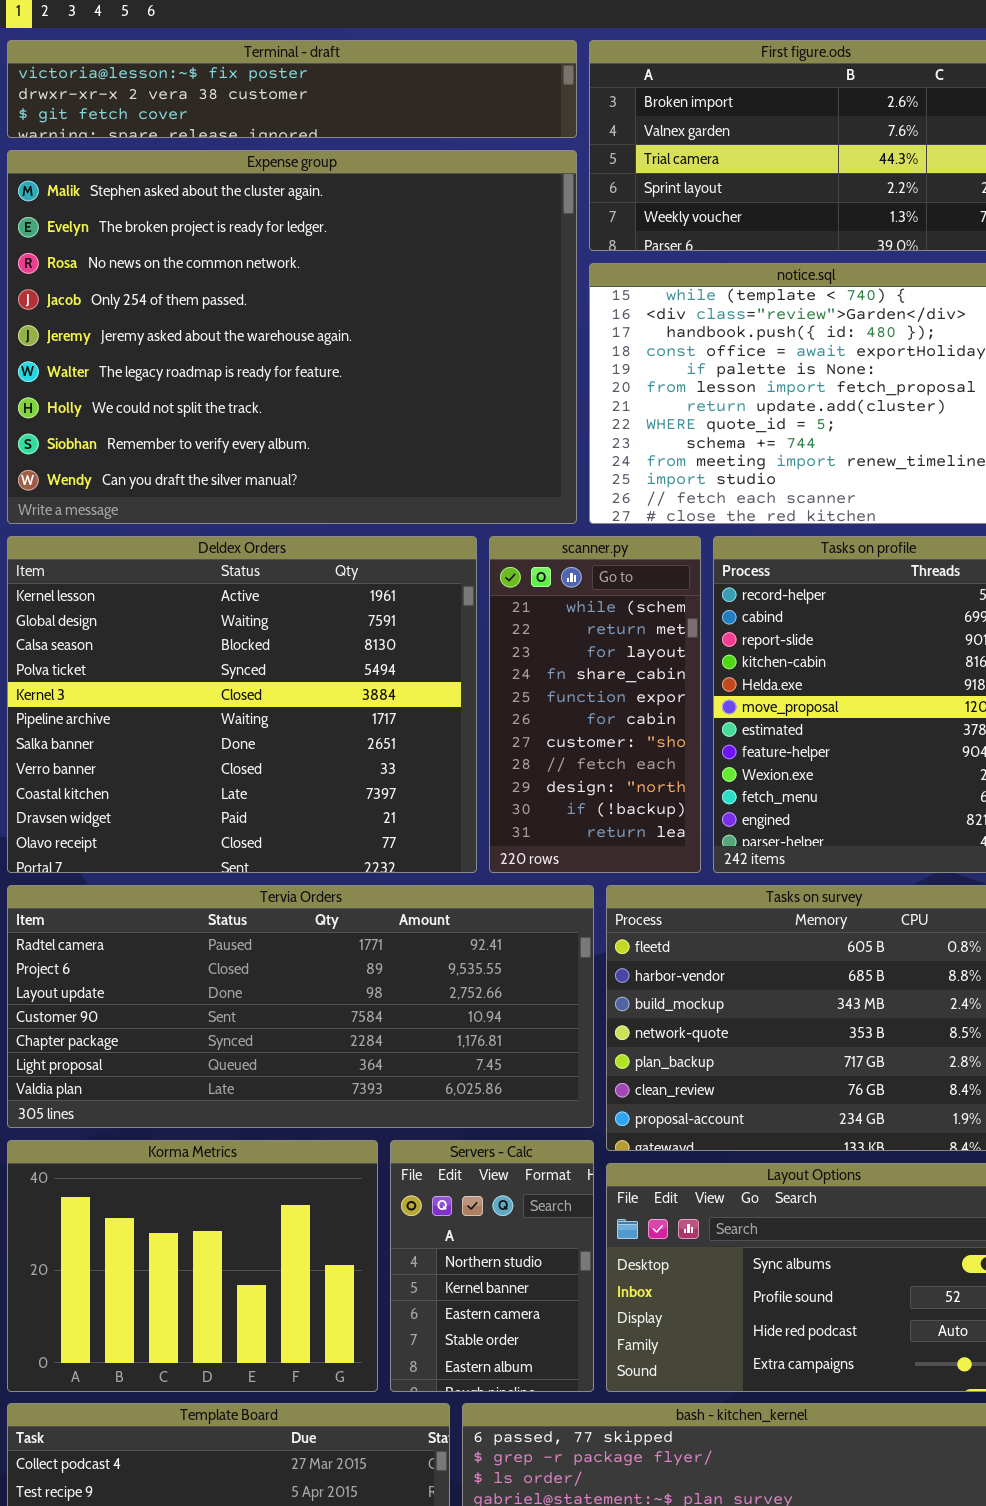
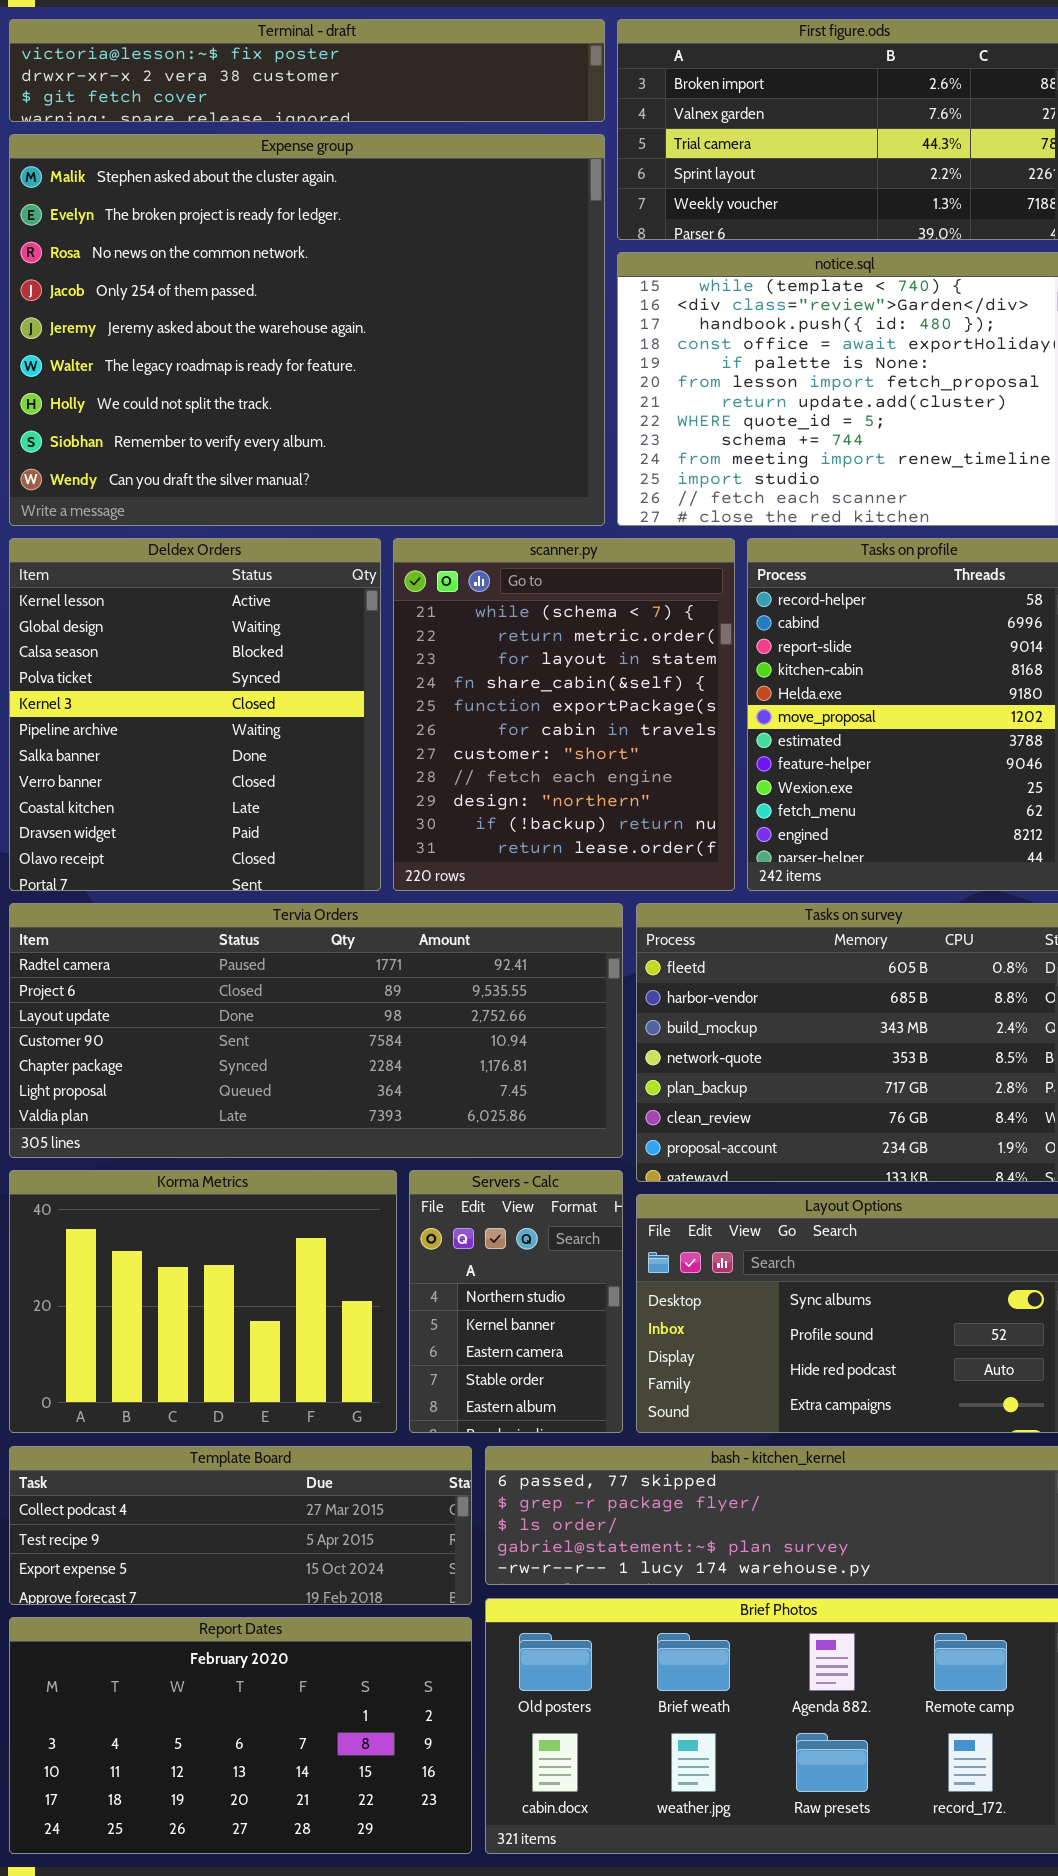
Deldex Orders: [7,536,477,873] -> [9,538,381,891], resized
scanner.py: [489,536,701,873] -> [393,538,735,891], resized

